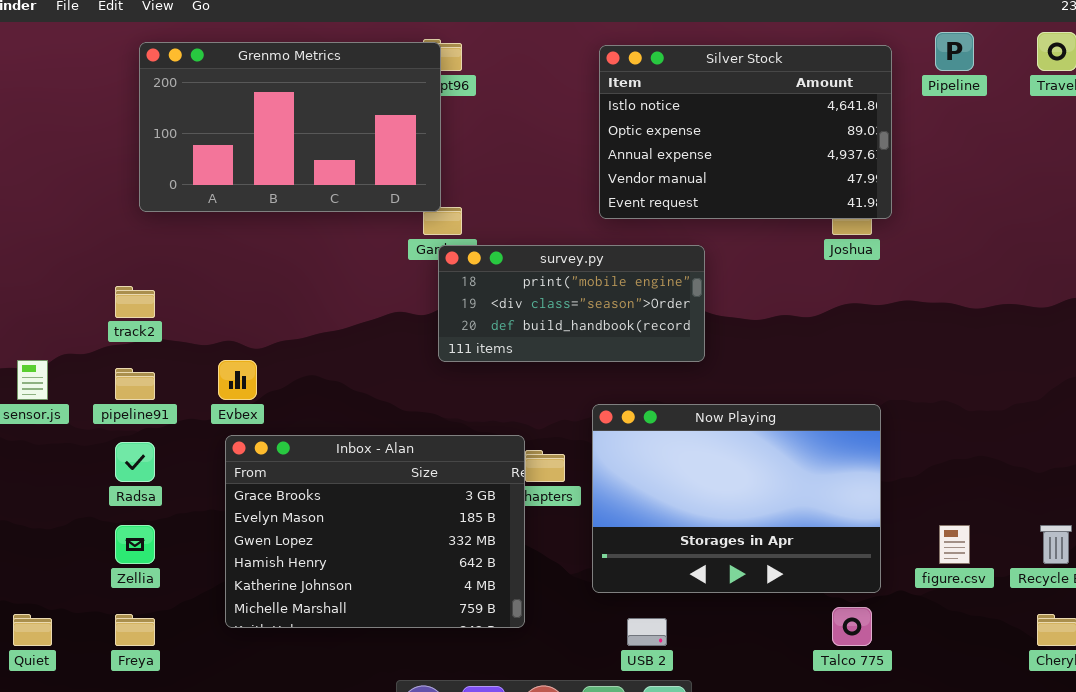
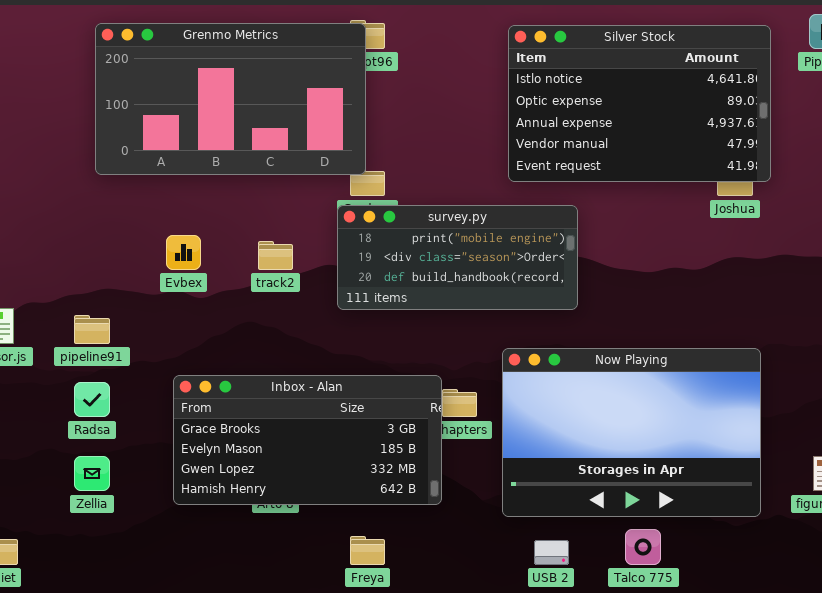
survey.py: [438,245,705,362] -> [337,205,578,310], moved
track2: [115,286,155,318] -> [258,241,293,270], moved
Evbex: [218,360,257,400] -> [166,235,201,270], moved
Inbox - Alan: [225,435,525,628] -> [173,375,442,505], resized
Talco 775: [832,607,872,646] -> [625,529,661,565], moved
Freya: [115,614,155,646] -> [350,536,385,565], moved

